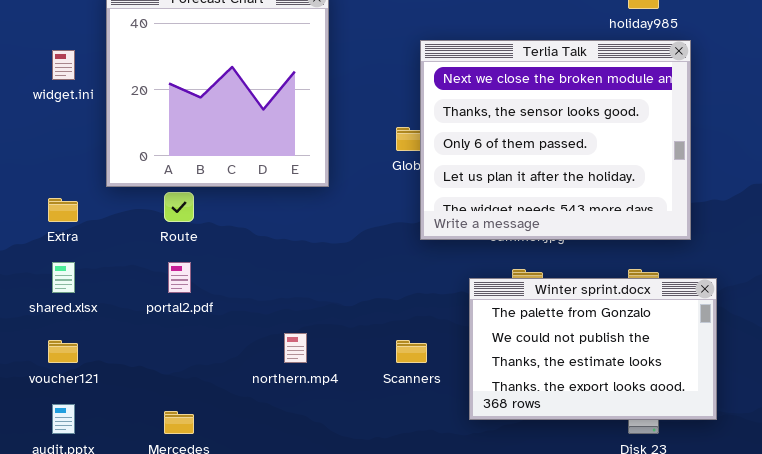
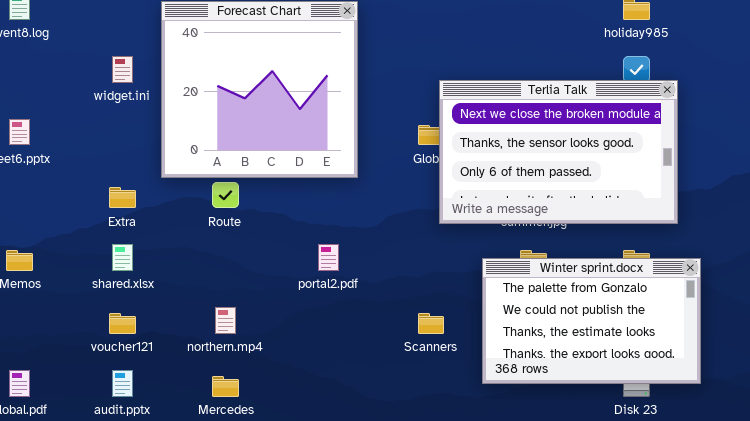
Terlia Talk: [420,40,691,240] -> [439,80,678,224], resized
portal2.pdf: [168,262,191,293] -> [318,244,339,271], moved
northern.mp4: [284,333,307,363] -> [215,307,236,334], moved

